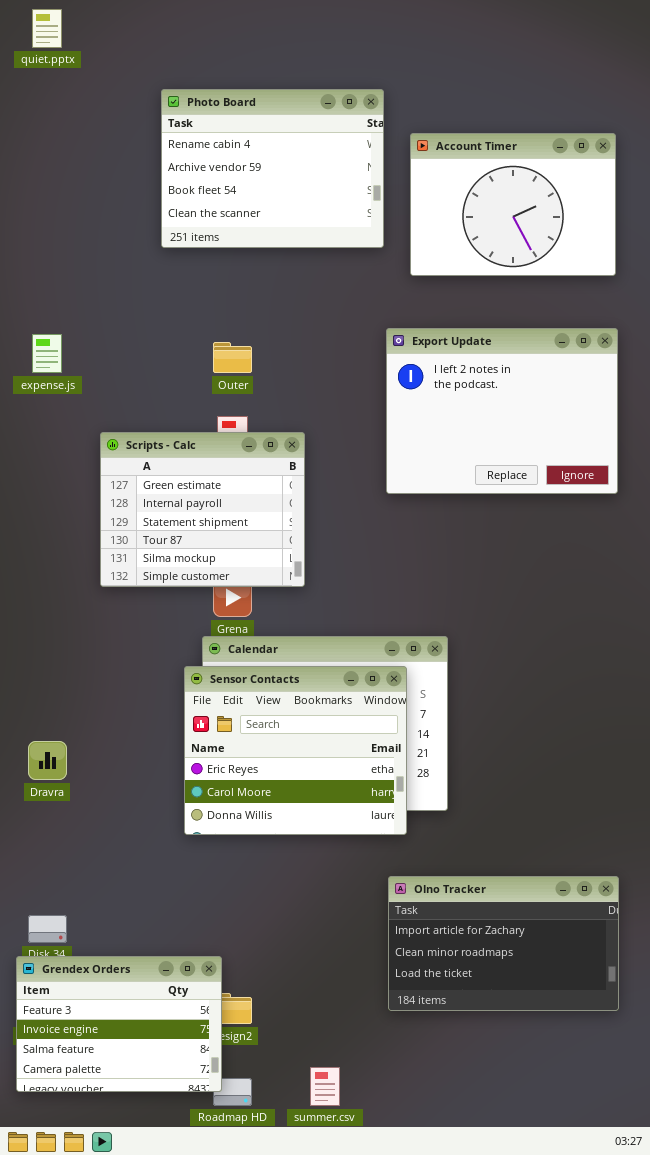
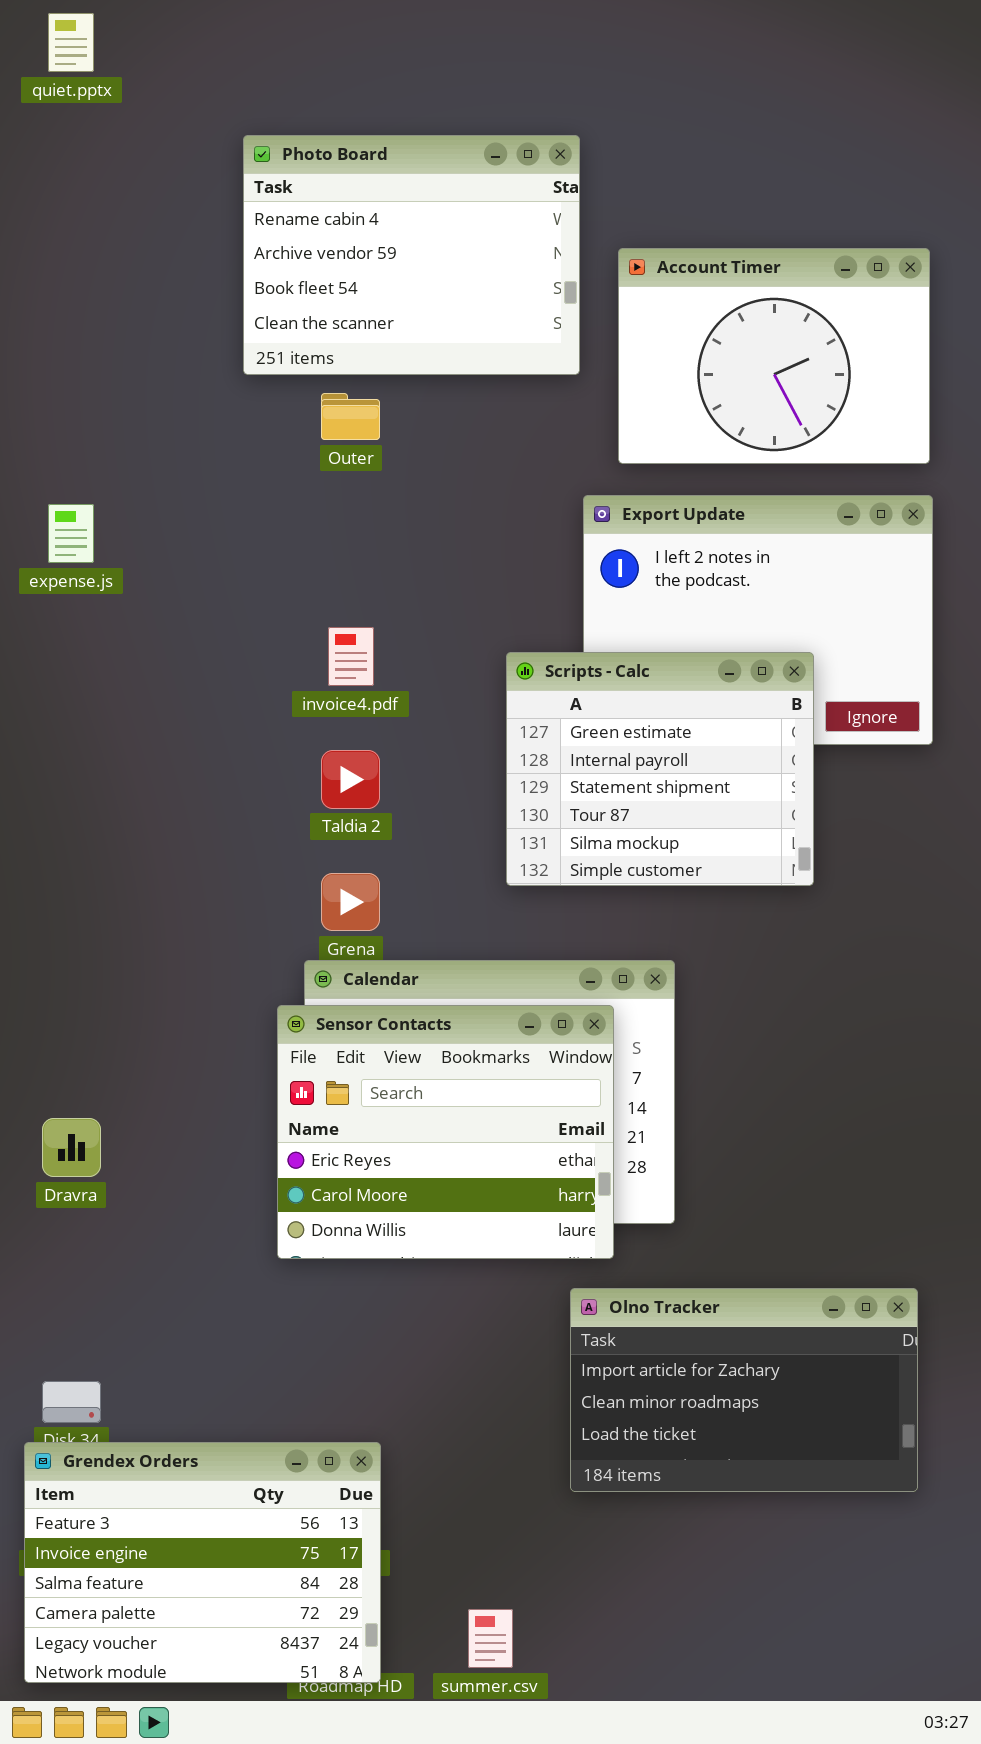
Account Timer: [410,133,616,276] -> [618,248,930,464], moved
Outer: [213,342,252,373] -> [321,393,380,440], moved
Scripts - Calc: [100,432,305,587] -> [506,652,814,886], moved
Olno Tracker: [388,876,619,1011] -> [570,1288,918,1492], moved
Grendex Orders: [16,956,222,1092] -> [24,1442,381,1683], resized

